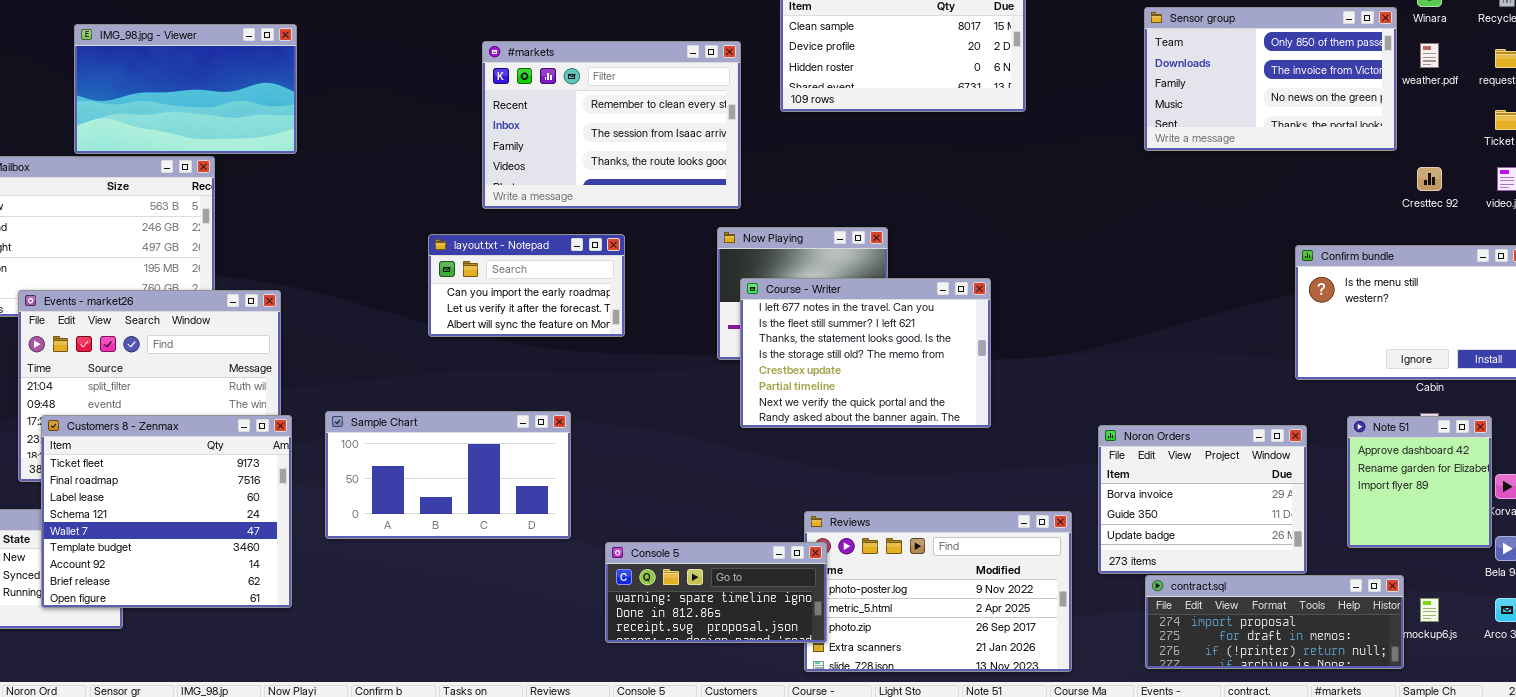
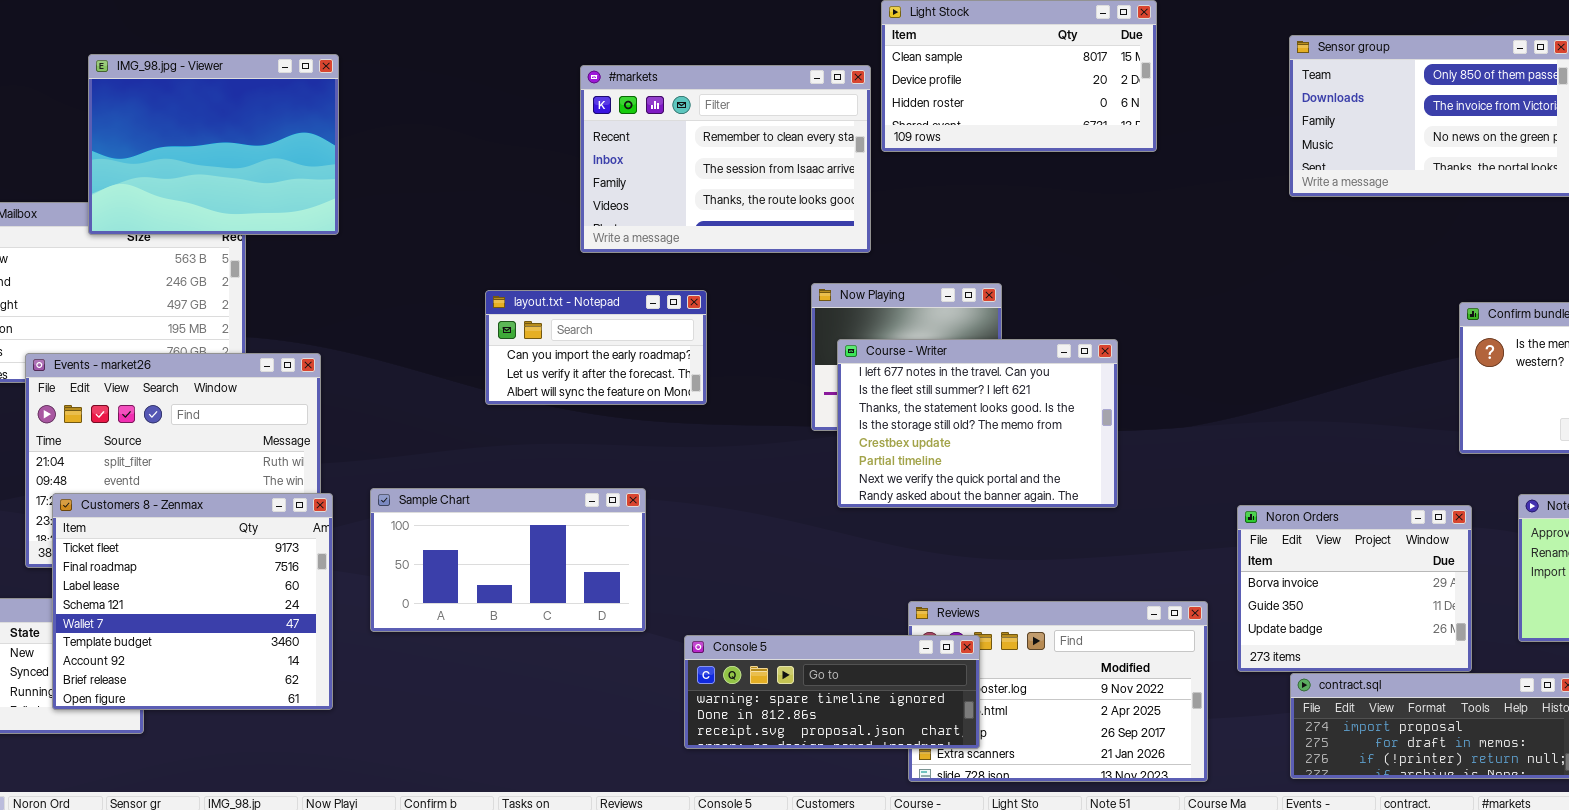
IMG_98.jpg - Viewer: [74,24,297,154] -> [88,54,339,235], resized
#markets: [482,41,741,209] -> [580,65,871,253], moved
Console 5: [605,542,827,643] -> [684,635,980,749], resized

